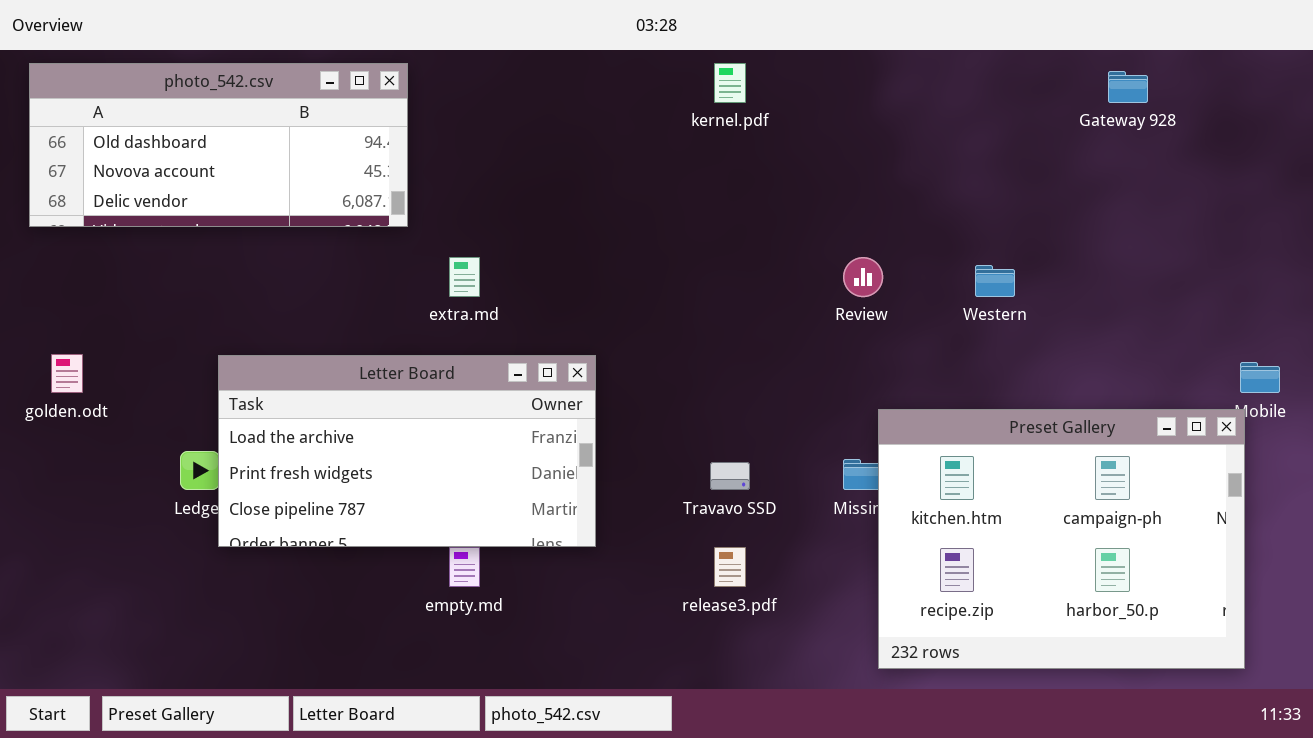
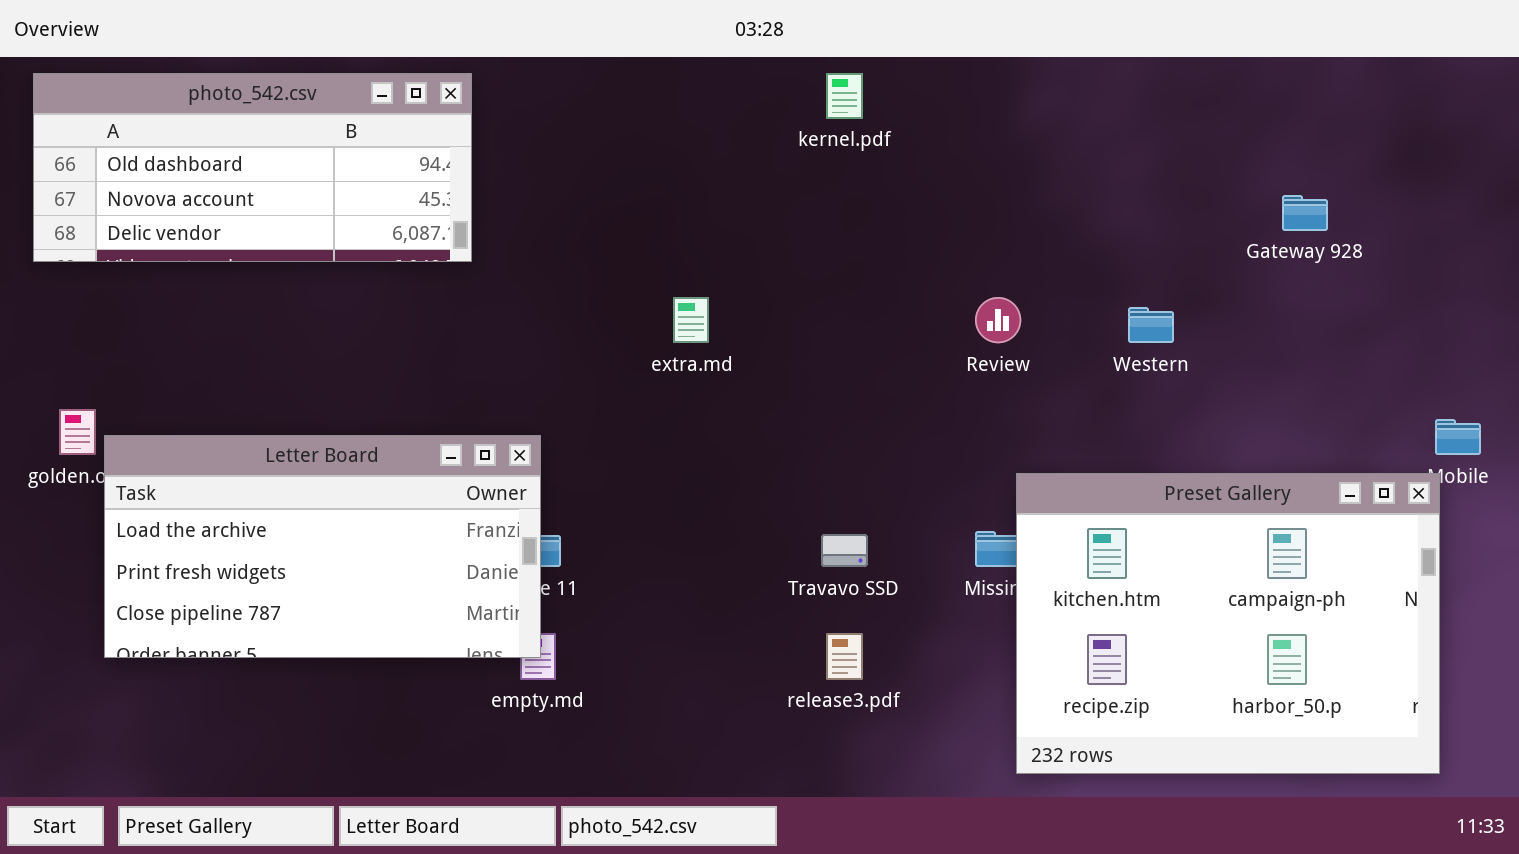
Gateway 928: [1108,71,1148,103] -> [1282,195,1328,231], moved
extra.md: [449,257,480,297] -> [673,297,709,343], moved
Letter Board: [218,355,596,547] -> [104,435,541,658], moved

